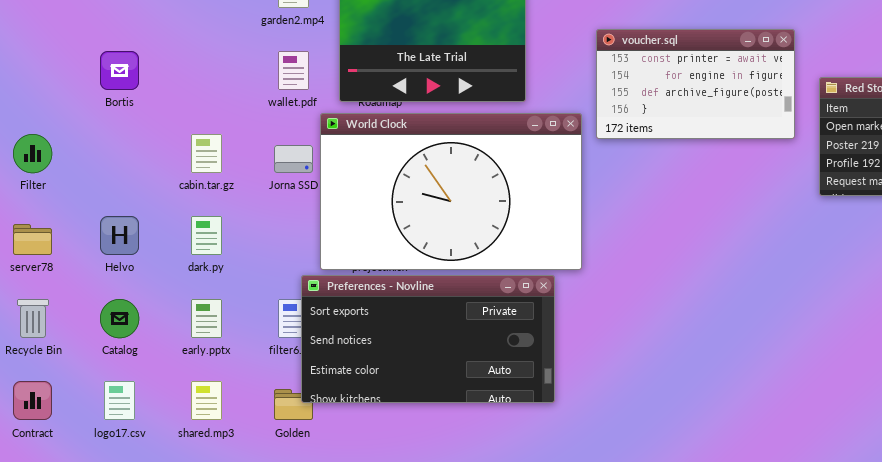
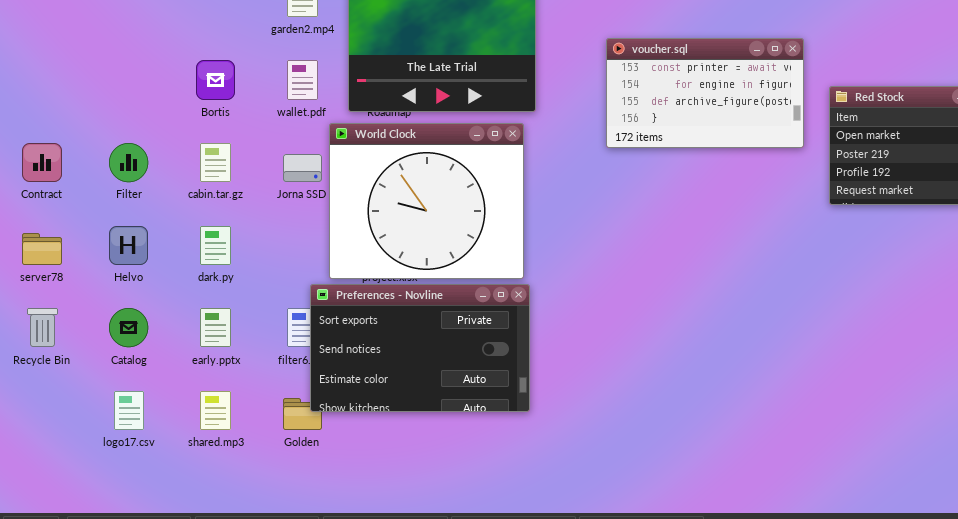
Bortis: [100,51,139,90] -> [196,60,235,100], moved
World Clock: [320,113,582,270] -> [329,123,524,279], resized
Filter: [13,134,52,173] -> [109,143,148,182], moved
Preferences - Novline: [301,275,555,403] -> [310,284,530,412], resized
Contract: [13,381,52,420] -> [22,143,62,182], moved

